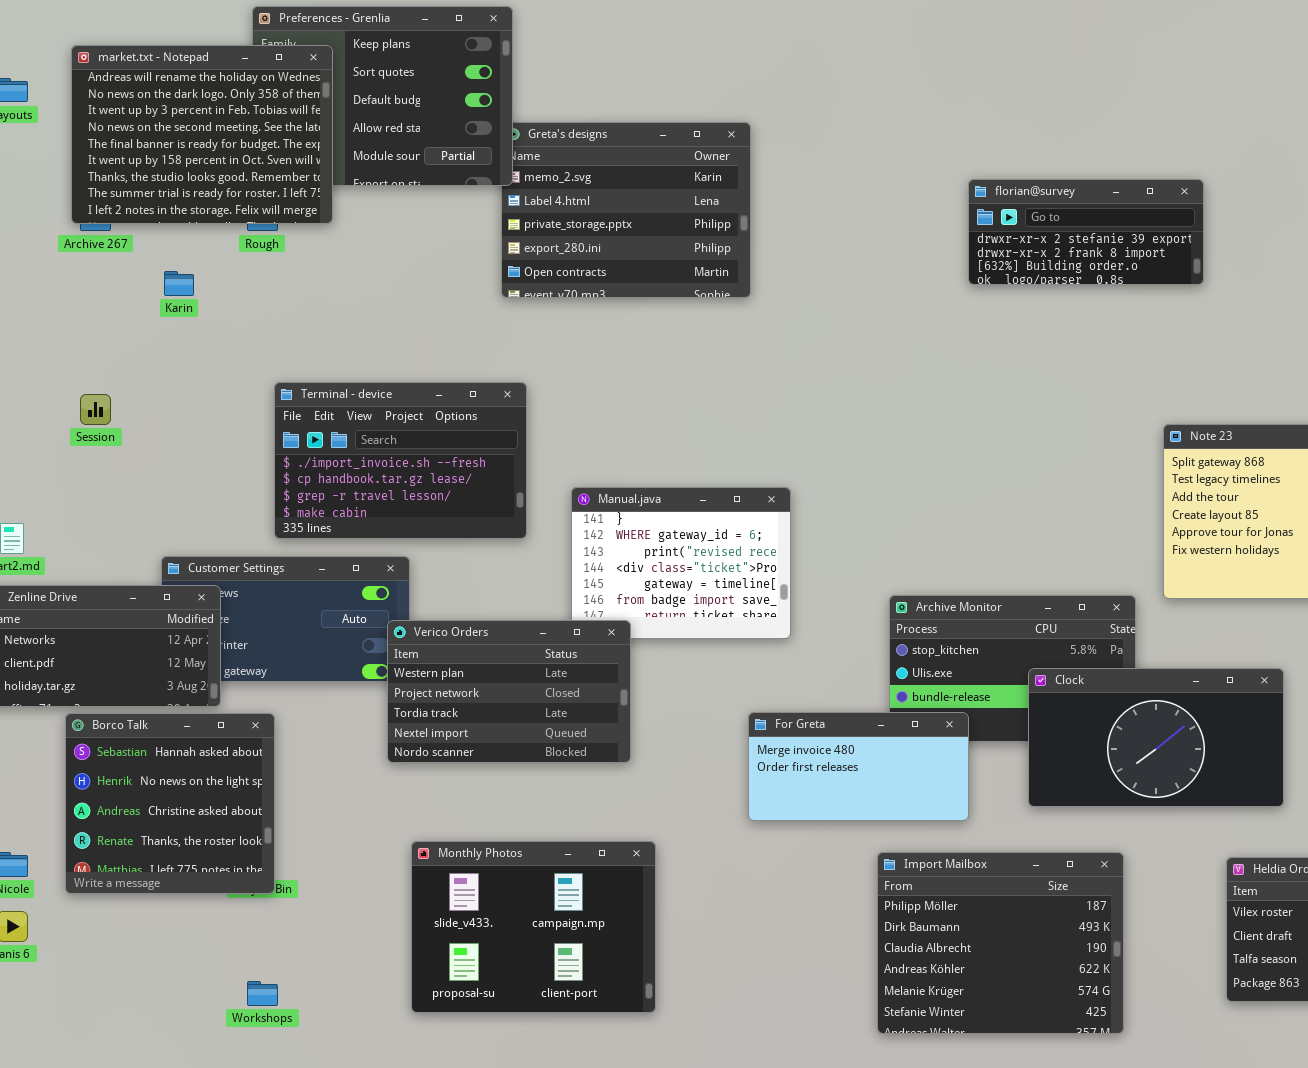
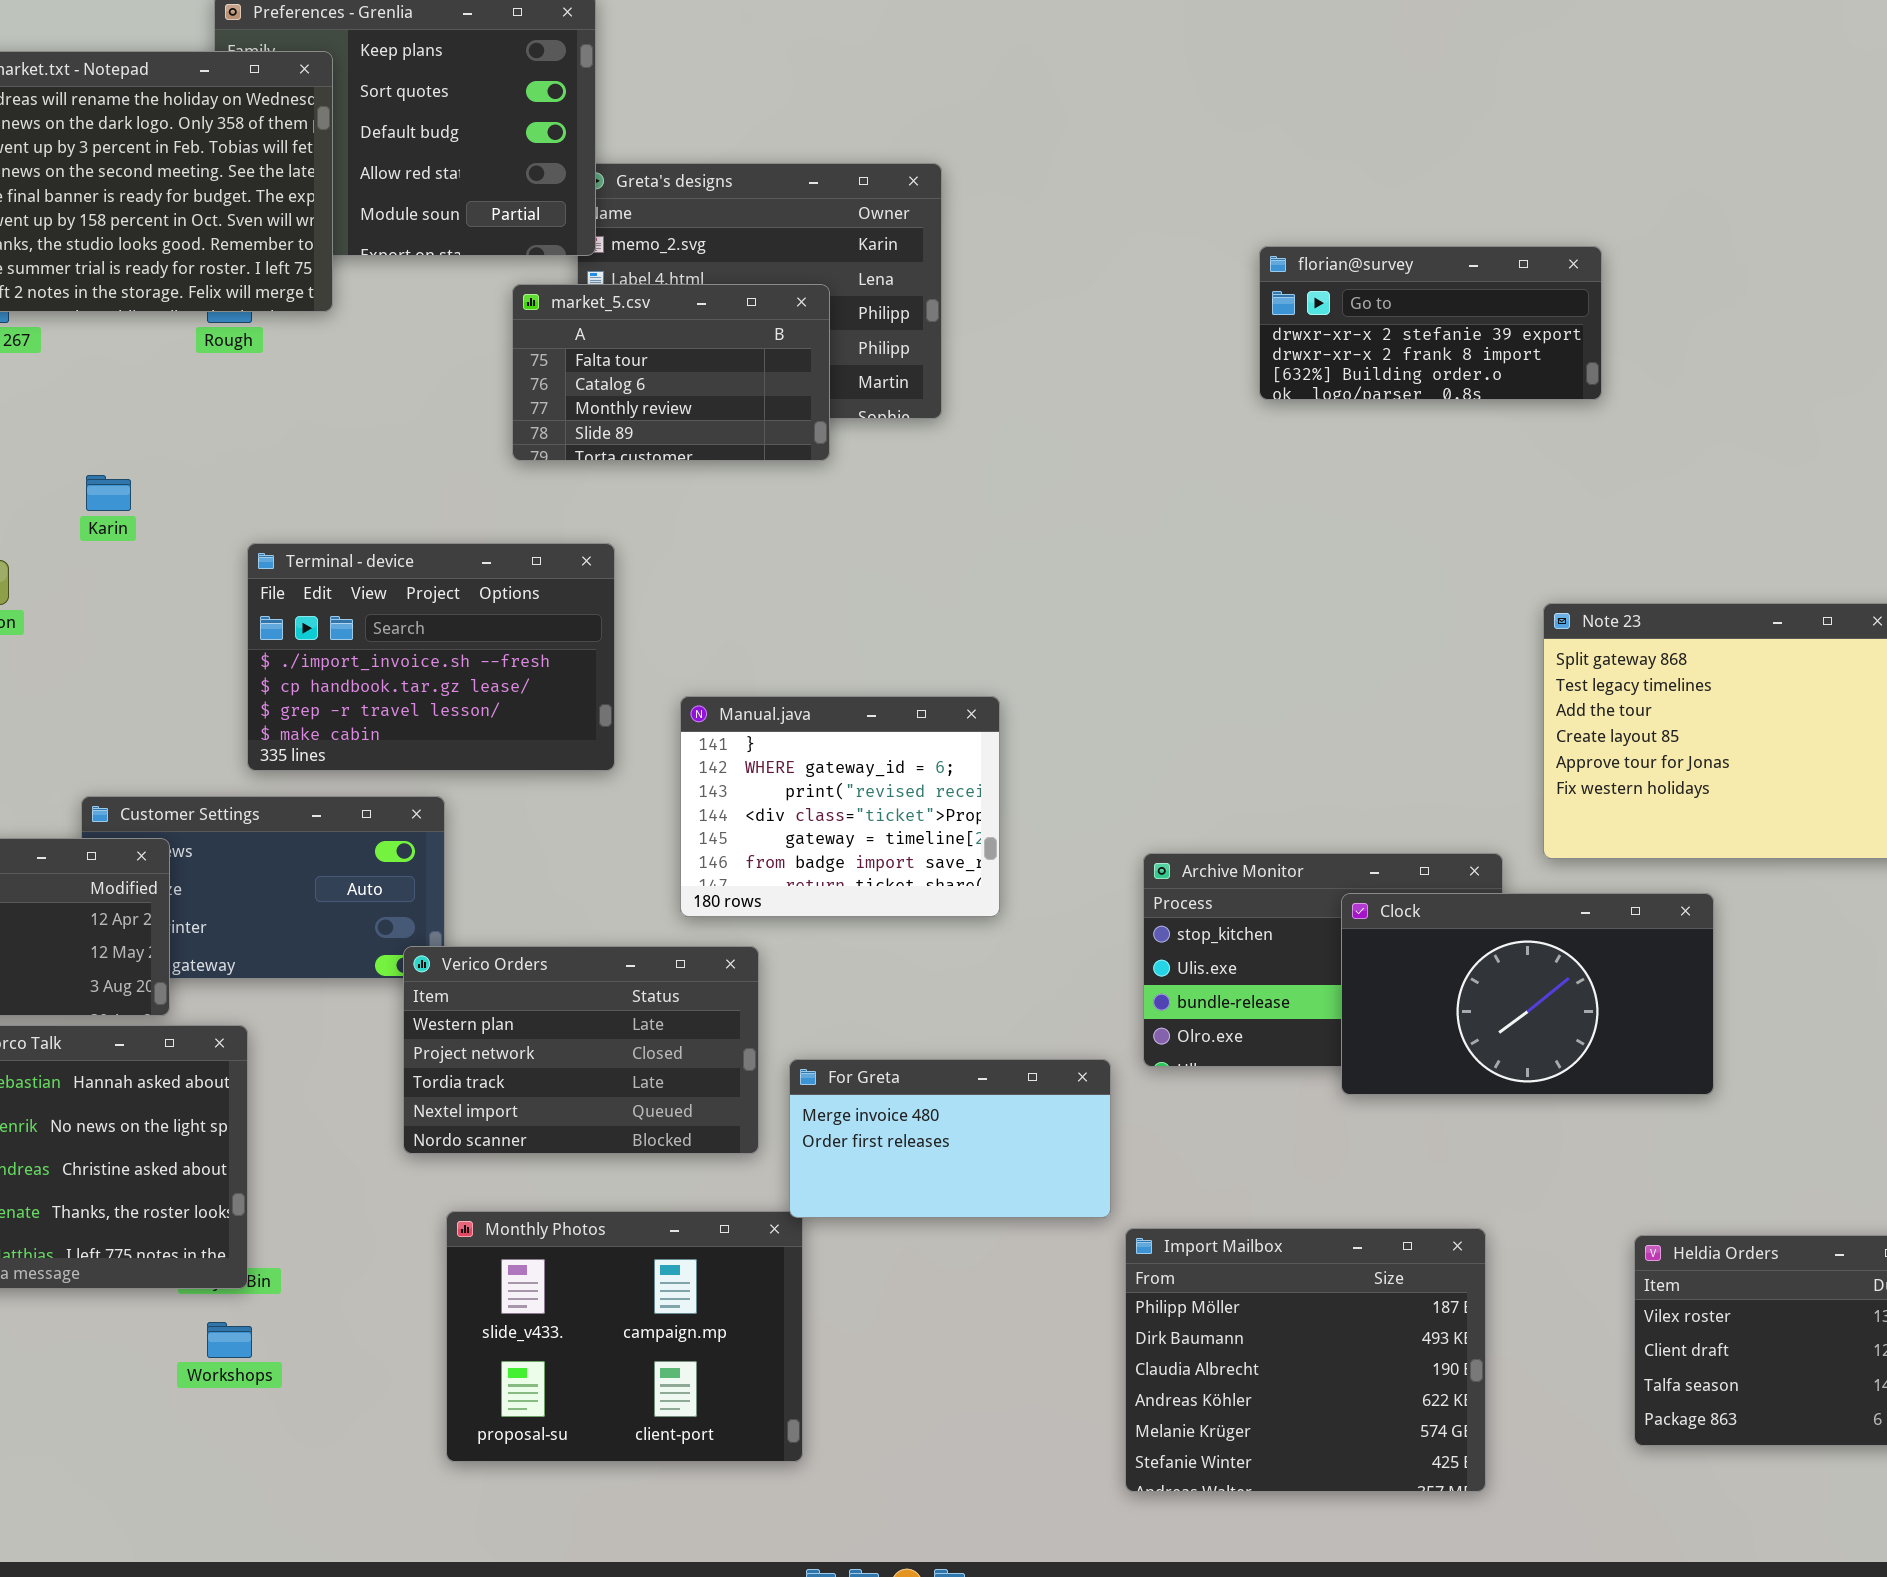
market_5.csv: none -> [512,284,830,461], opened
Karin: [164,271,194,296] -> [86,475,131,511], moved
Verico Orders: [387,620,631,763] -> [403,946,759,1154], moved
Clock: [1028,668,1284,807] -> [1341,893,1714,1095], moved
For Greta: [748,712,969,821] -> [789,1059,1111,1218], moved
Workshops: [247,981,278,1006] -> [207,1322,252,1358], moved

